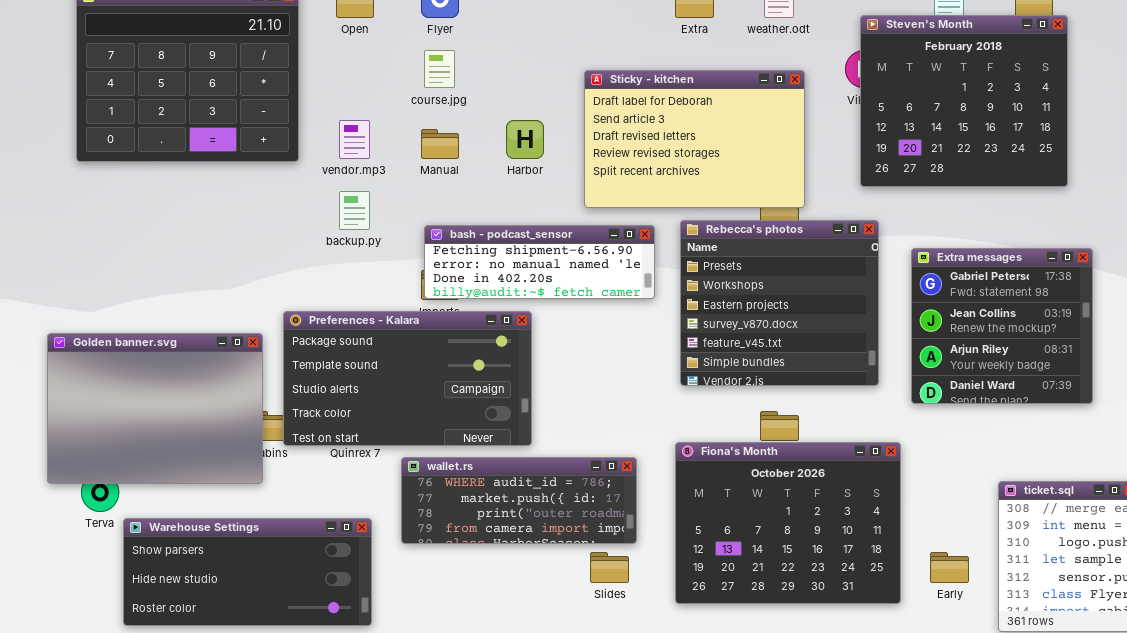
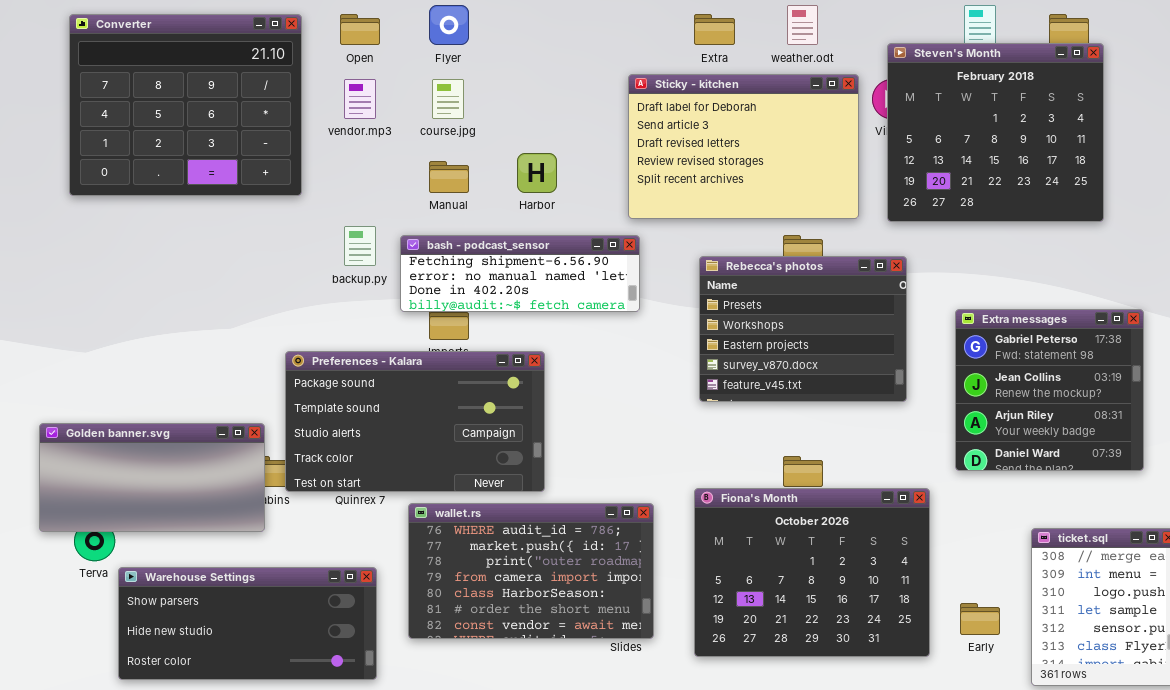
Sticky - kitchen: [584,70,805,208] -> [628,74,859,219], moved
vendor.mp3: [339,120,370,159] -> [344,79,376,119], moved
Rebecca's photos: [680,220,879,386] -> [699,256,907,402], resized
bash - podcast_sensor: [424,225,655,299] -> [400,235,640,312], moved
Extra messages: [911,248,1093,404] -> [955,309,1144,471], moved
Golden banner.svg: [47,333,263,484] -> [39,423,265,532], resized
wallet.rs: [401,457,637,544] -> [408,503,654,639], resized

